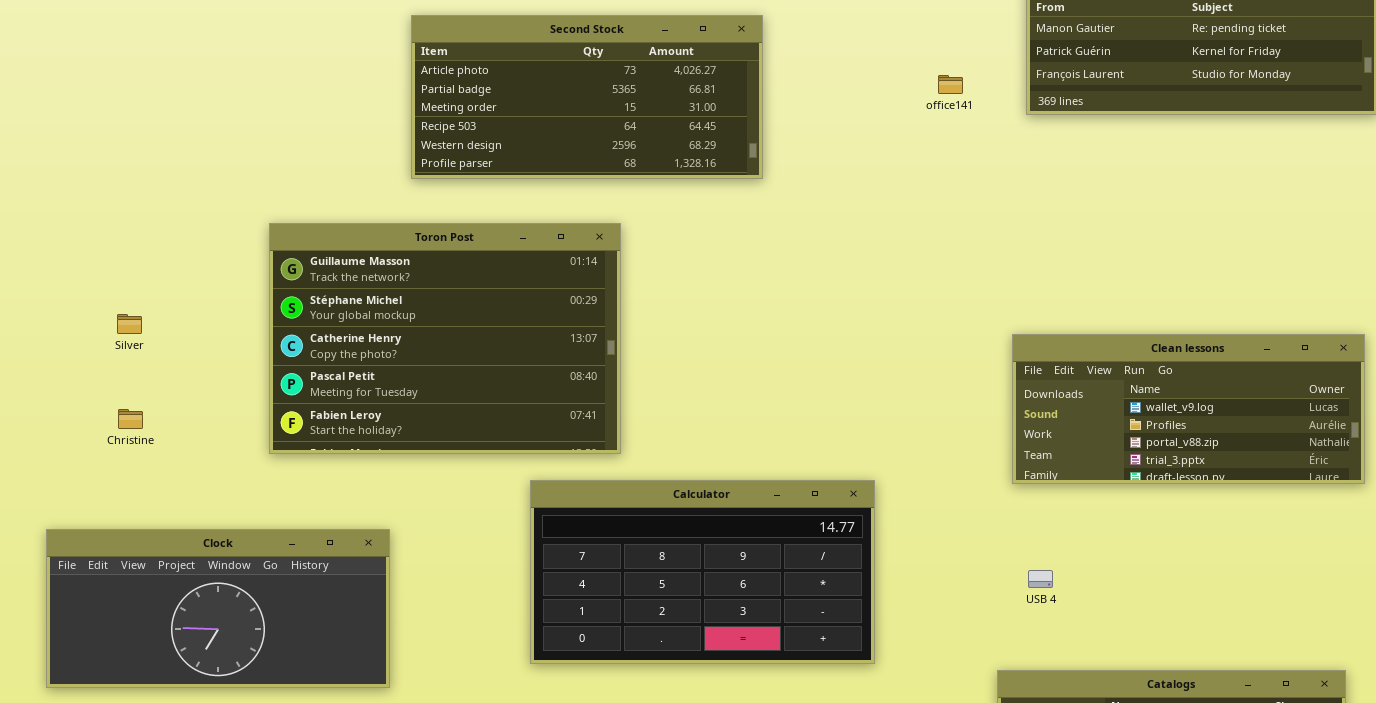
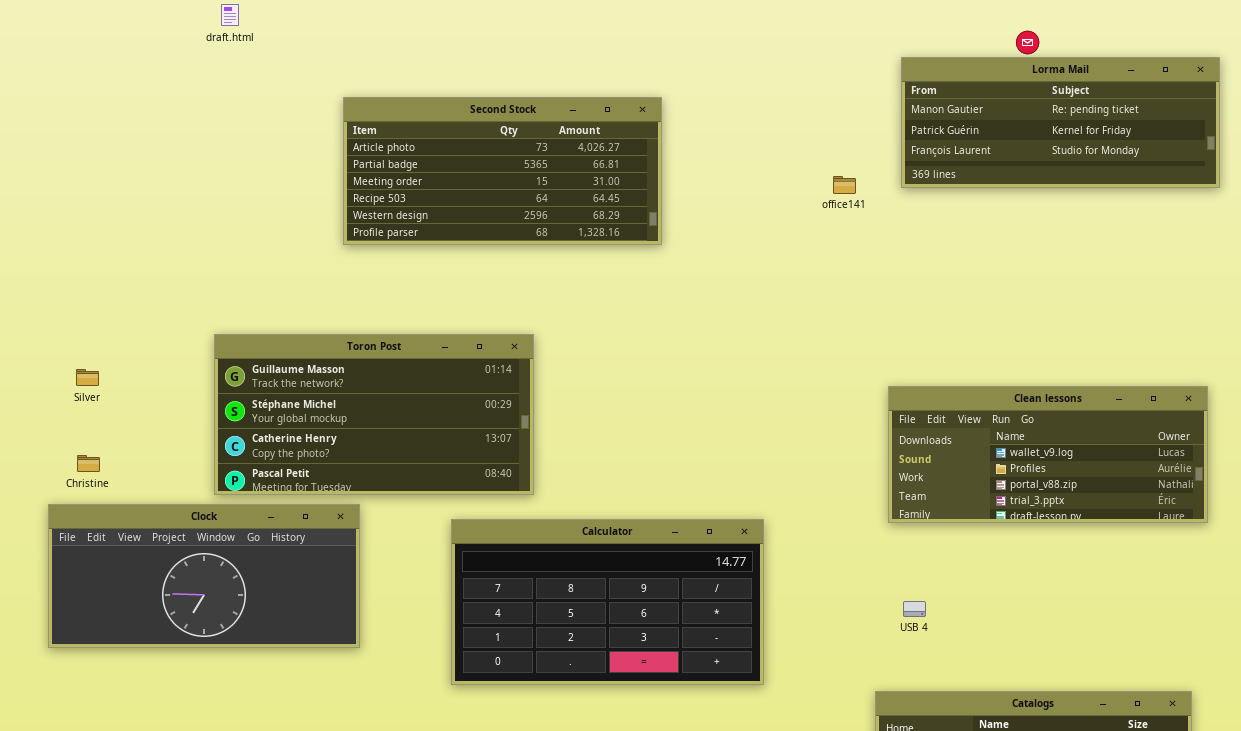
office141: [938,75,963,94] -> [833,176,856,194], moved
Toron Post: [269,223,621,454] -> [214,334,534,495], resized
Clock: [46,529,390,688] -> [48,504,360,648], moved

